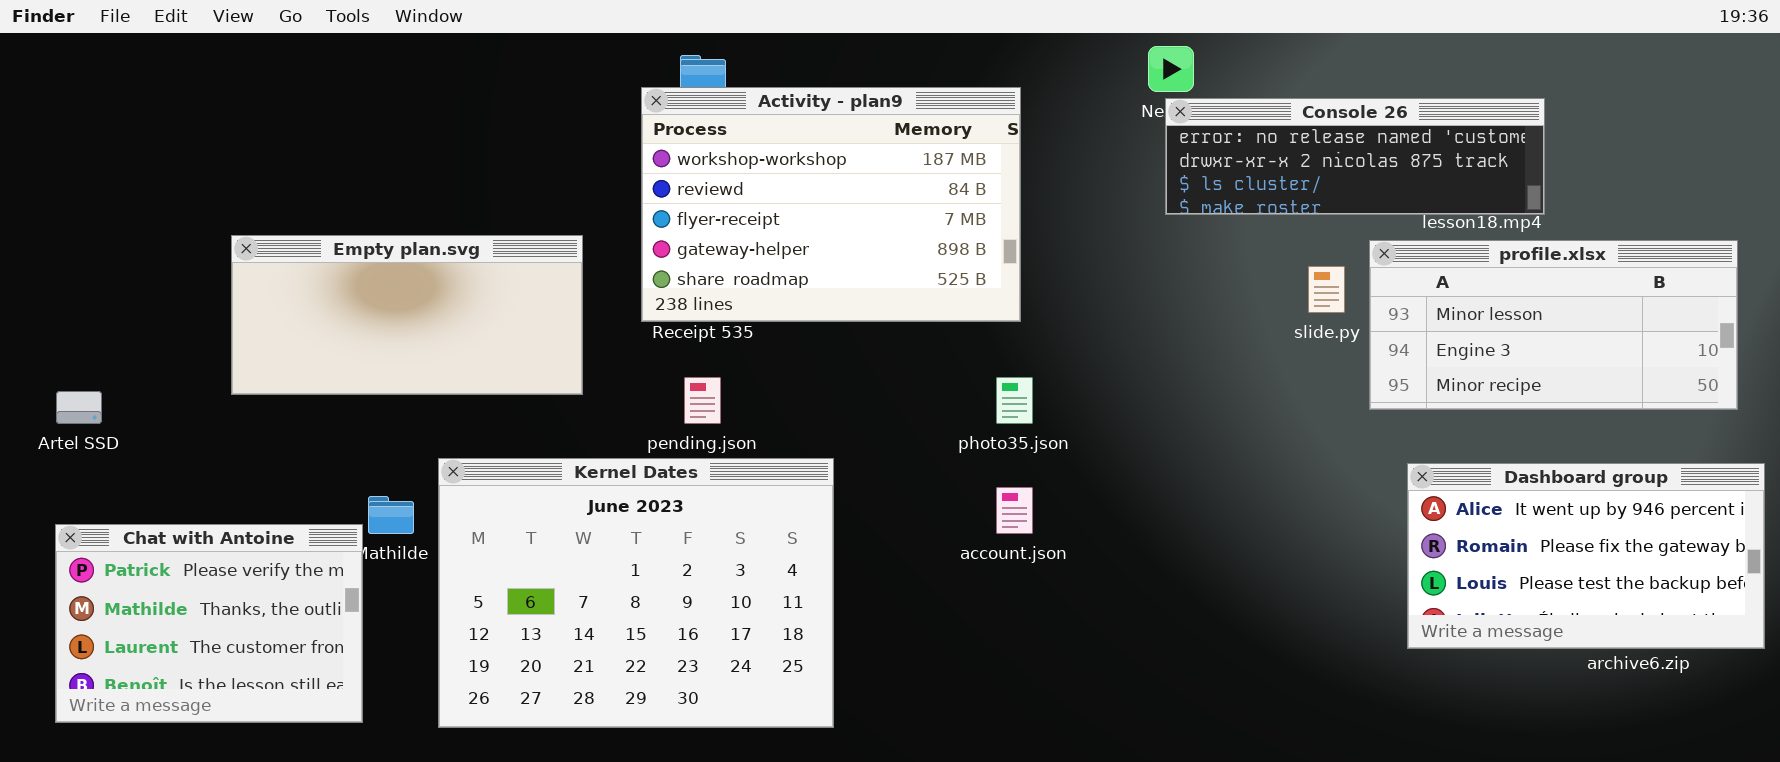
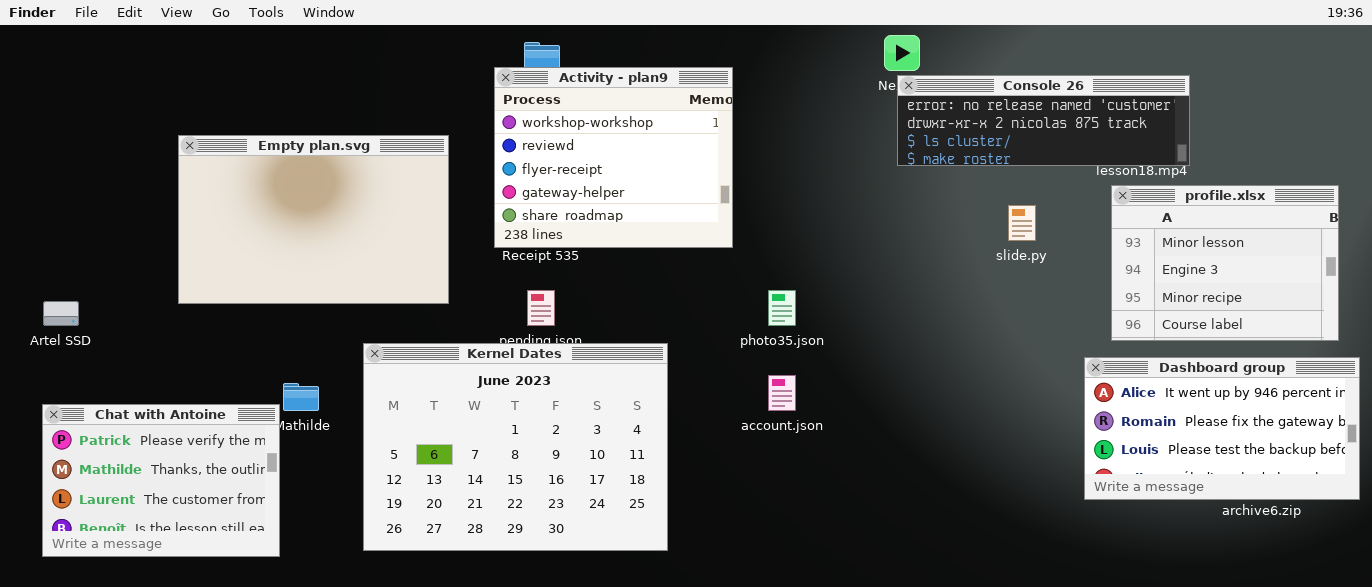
Activity - plan9: [641,87,1021,322] -> [494,67,733,248], resized
Empty plan.svg: [231,235,583,395] -> [178,135,449,304], resized
profile.xlsx: [1369,240,1738,410] -> [1111,185,1339,341], resized
Kernel Dates: [438,458,834,728] -> [363,343,668,551], moved

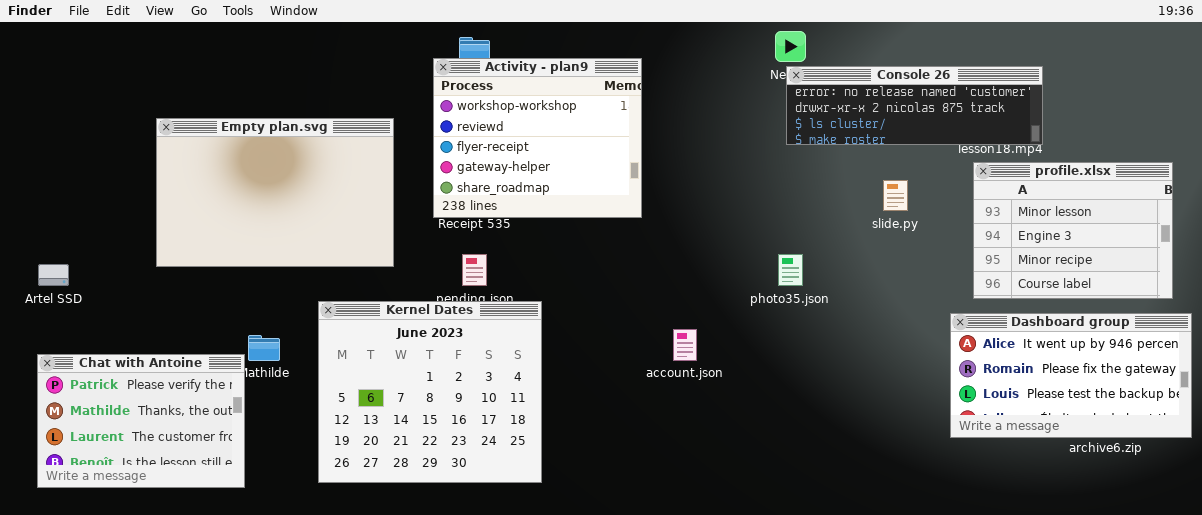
photo35.json: [768,290,796,326] -> [778,254,803,286], moved
Kernel Dates: [363,343,668,551] -> [318,301,542,483], resized

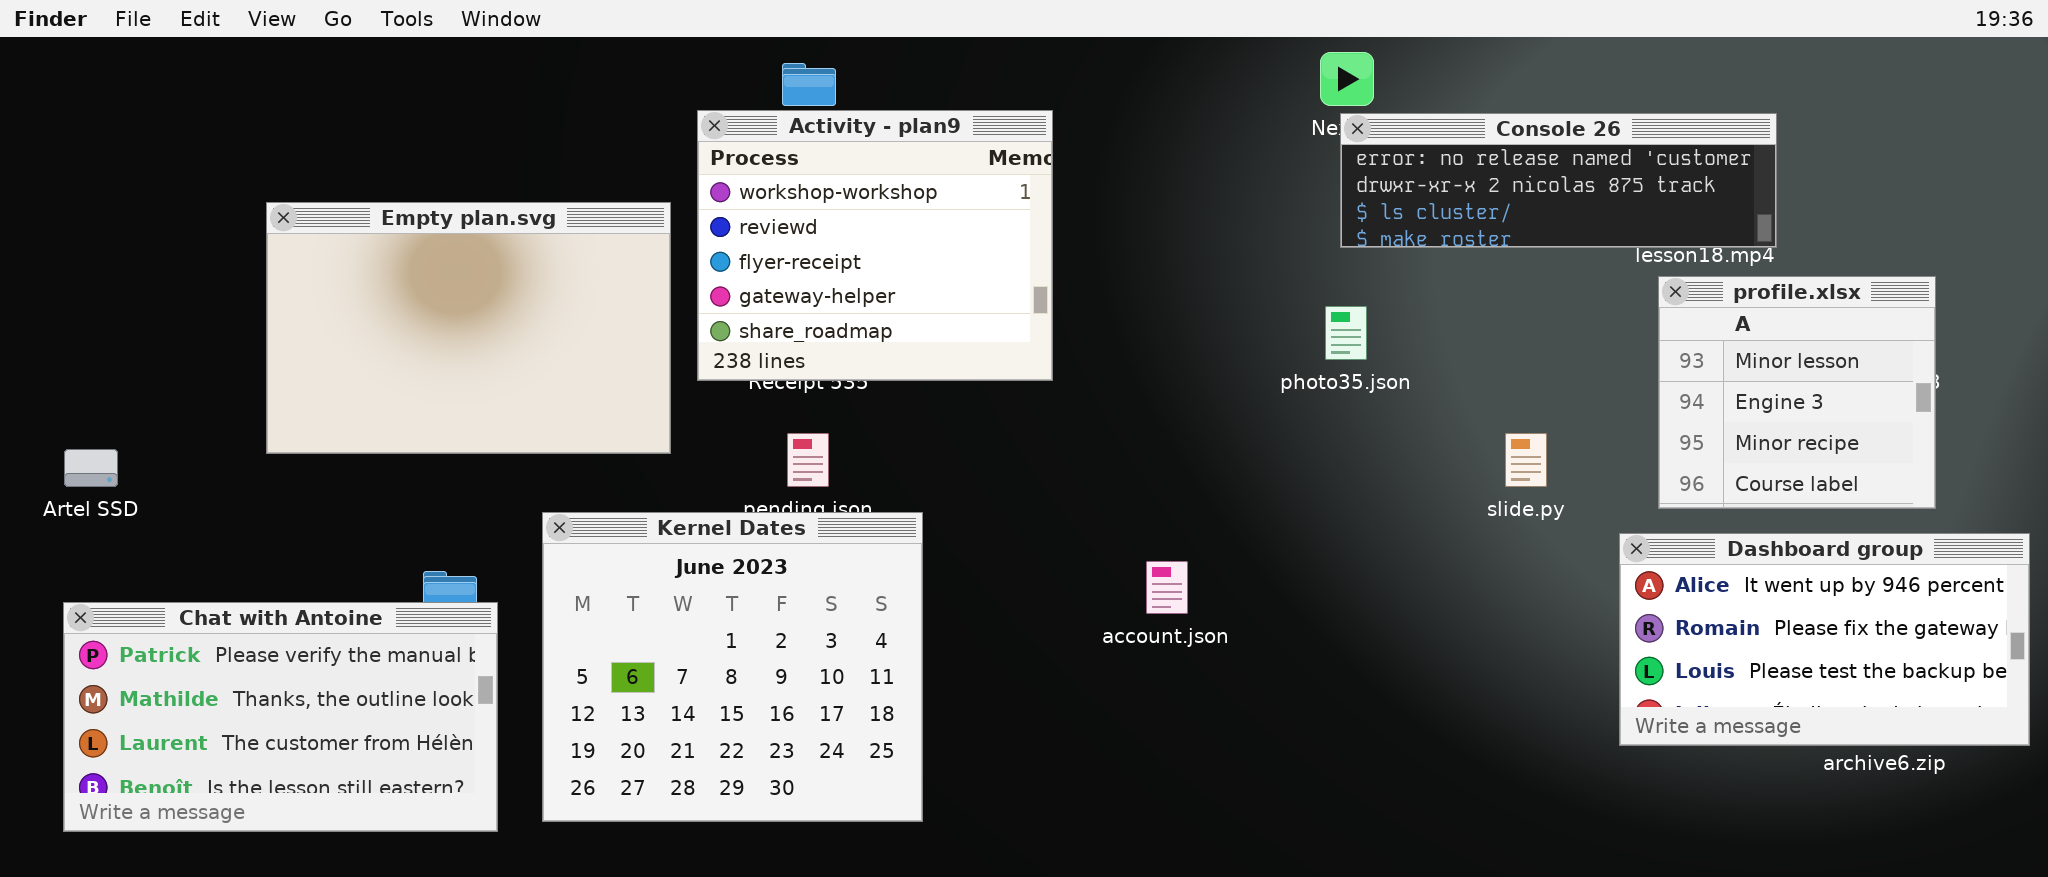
Activity - plan9: [433,58,642,218] -> [697,110,1053,381], moved
profile.xlsx: [973,162,1173,299] -> [1658,276,1936,509], resized
slide.py: [883,180,908,211] -> [1505,433,1547,487], moved
photo35.json: [778,254,803,286] -> [1325,306,1367,360], moved
Chat with Antoine: [37,354,245,488] -> [63,602,498,832], resized

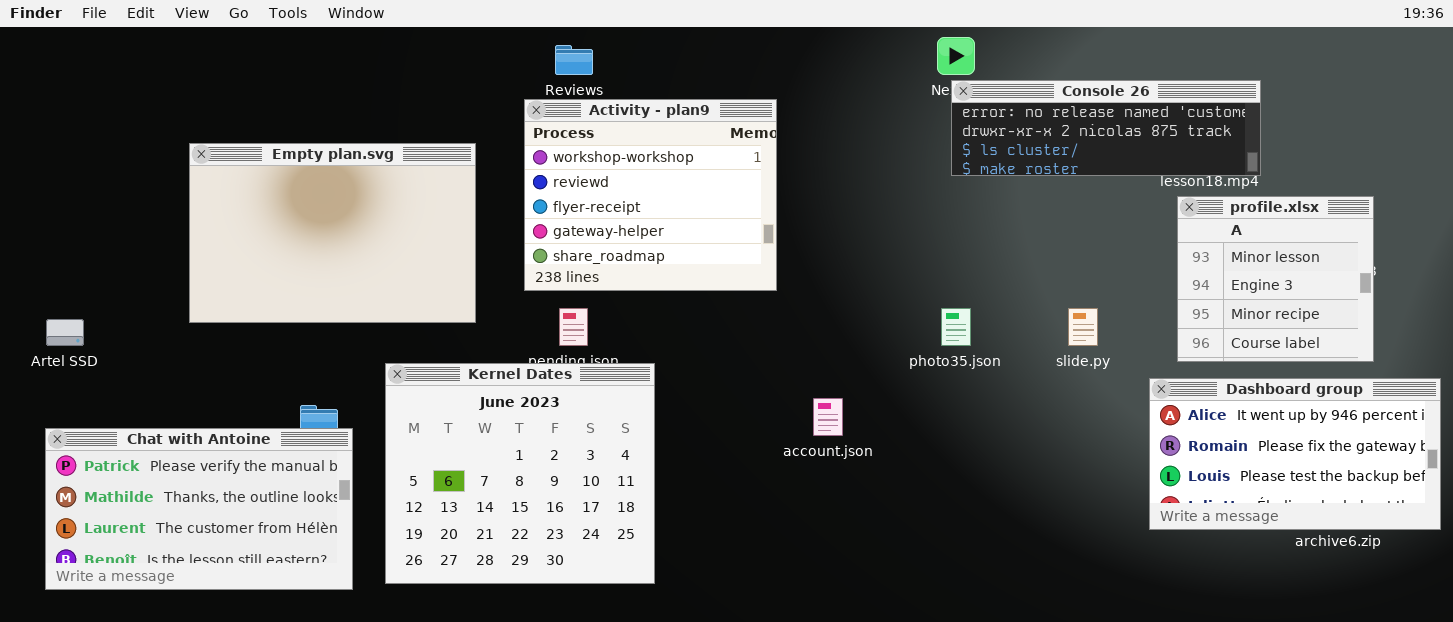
Activity - plan9: [697,110,1053,381] -> [524,99,777,291], moved
photo35.json: [1325,306,1367,360] -> [941,308,971,346], moved

